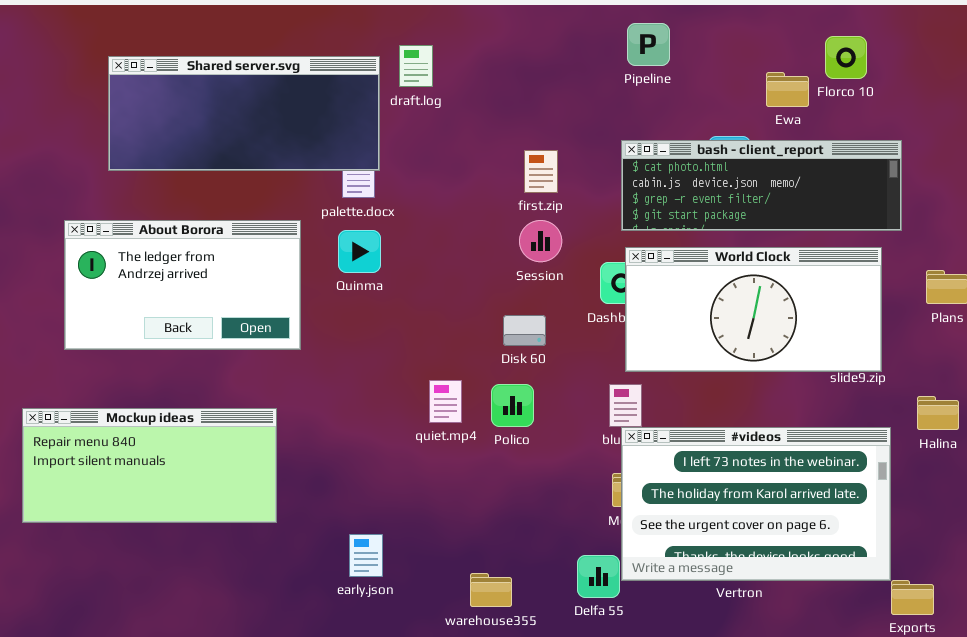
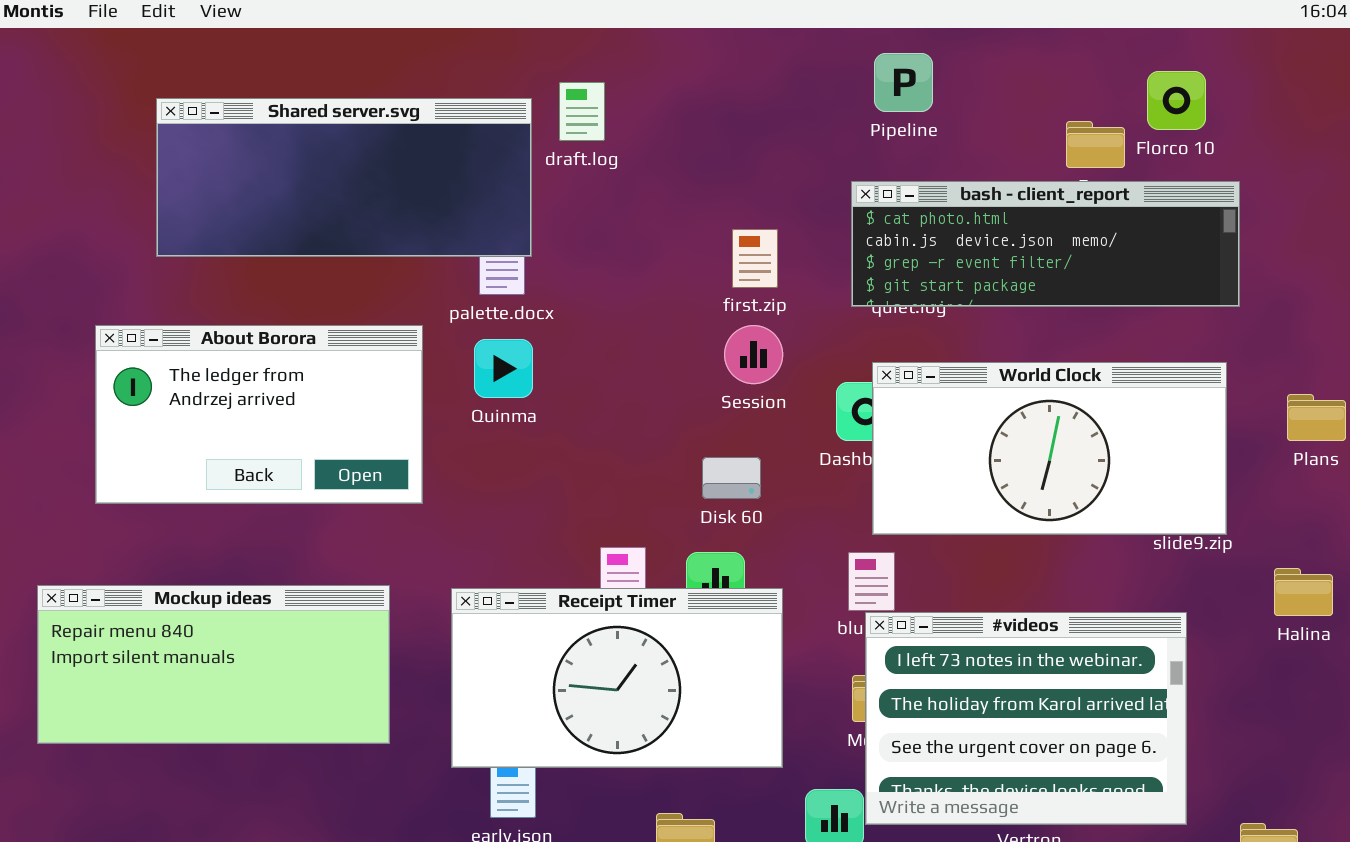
bash - client_report: [621,140,902,231] -> [851,181,1240,307], moved
Receipt Timer: none -> [451,588,783,768], opened
#videos: [621,427,891,581] -> [865,612,1187,825], resized

